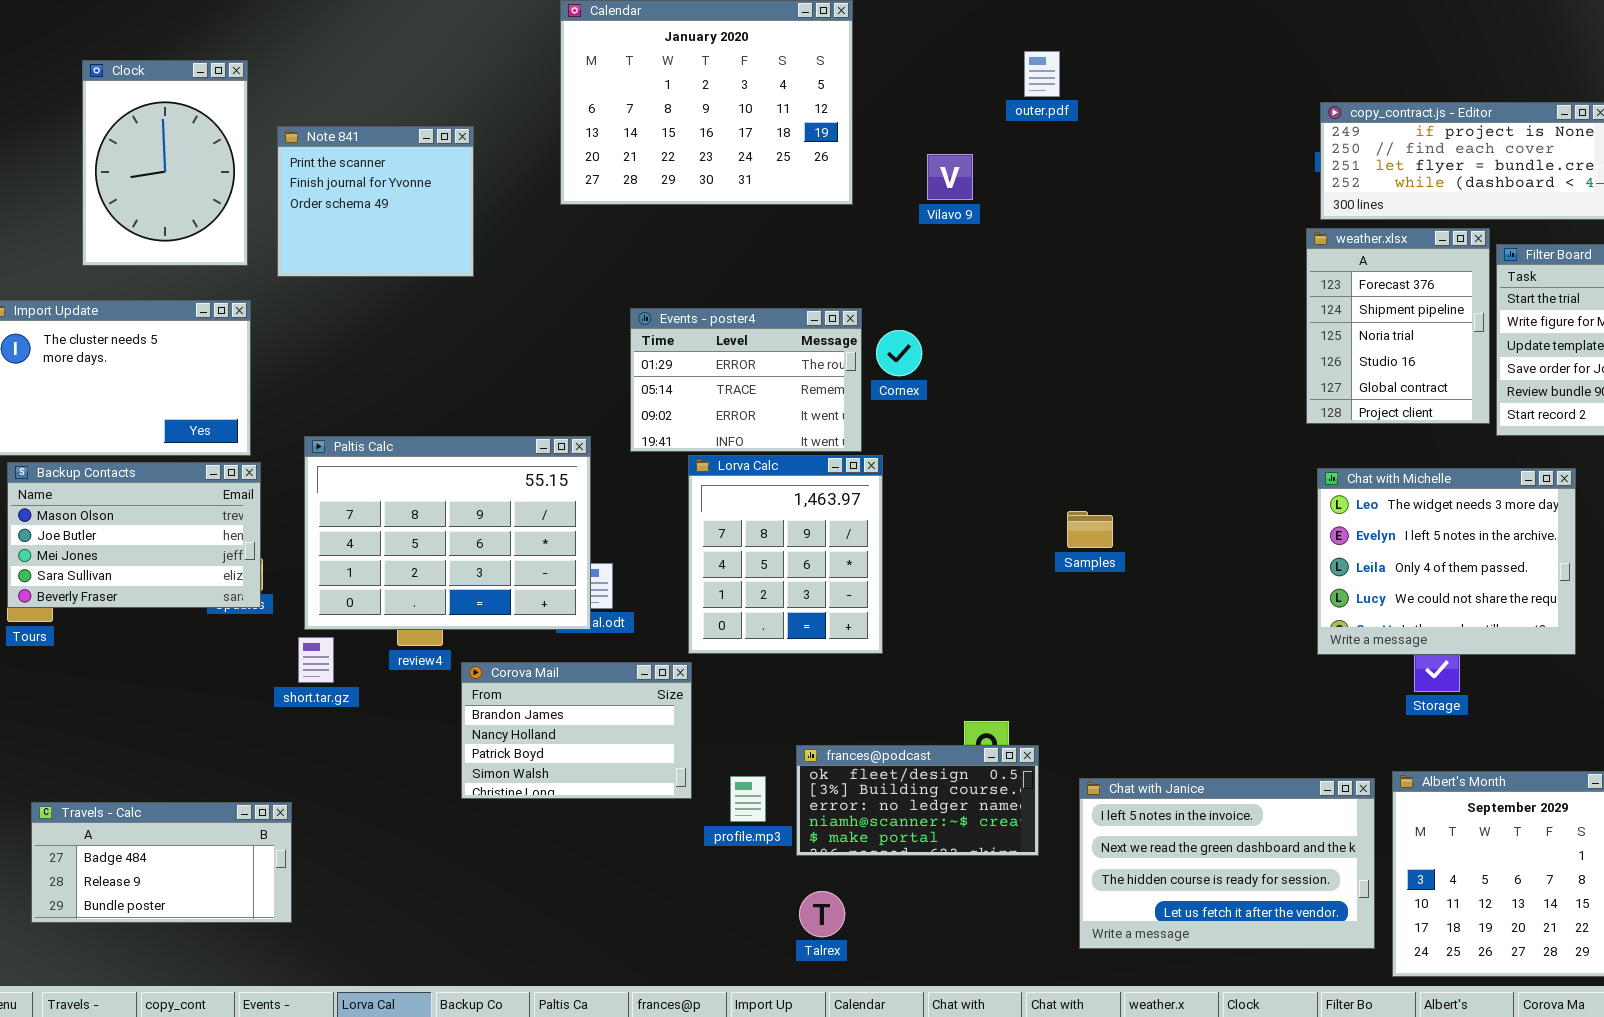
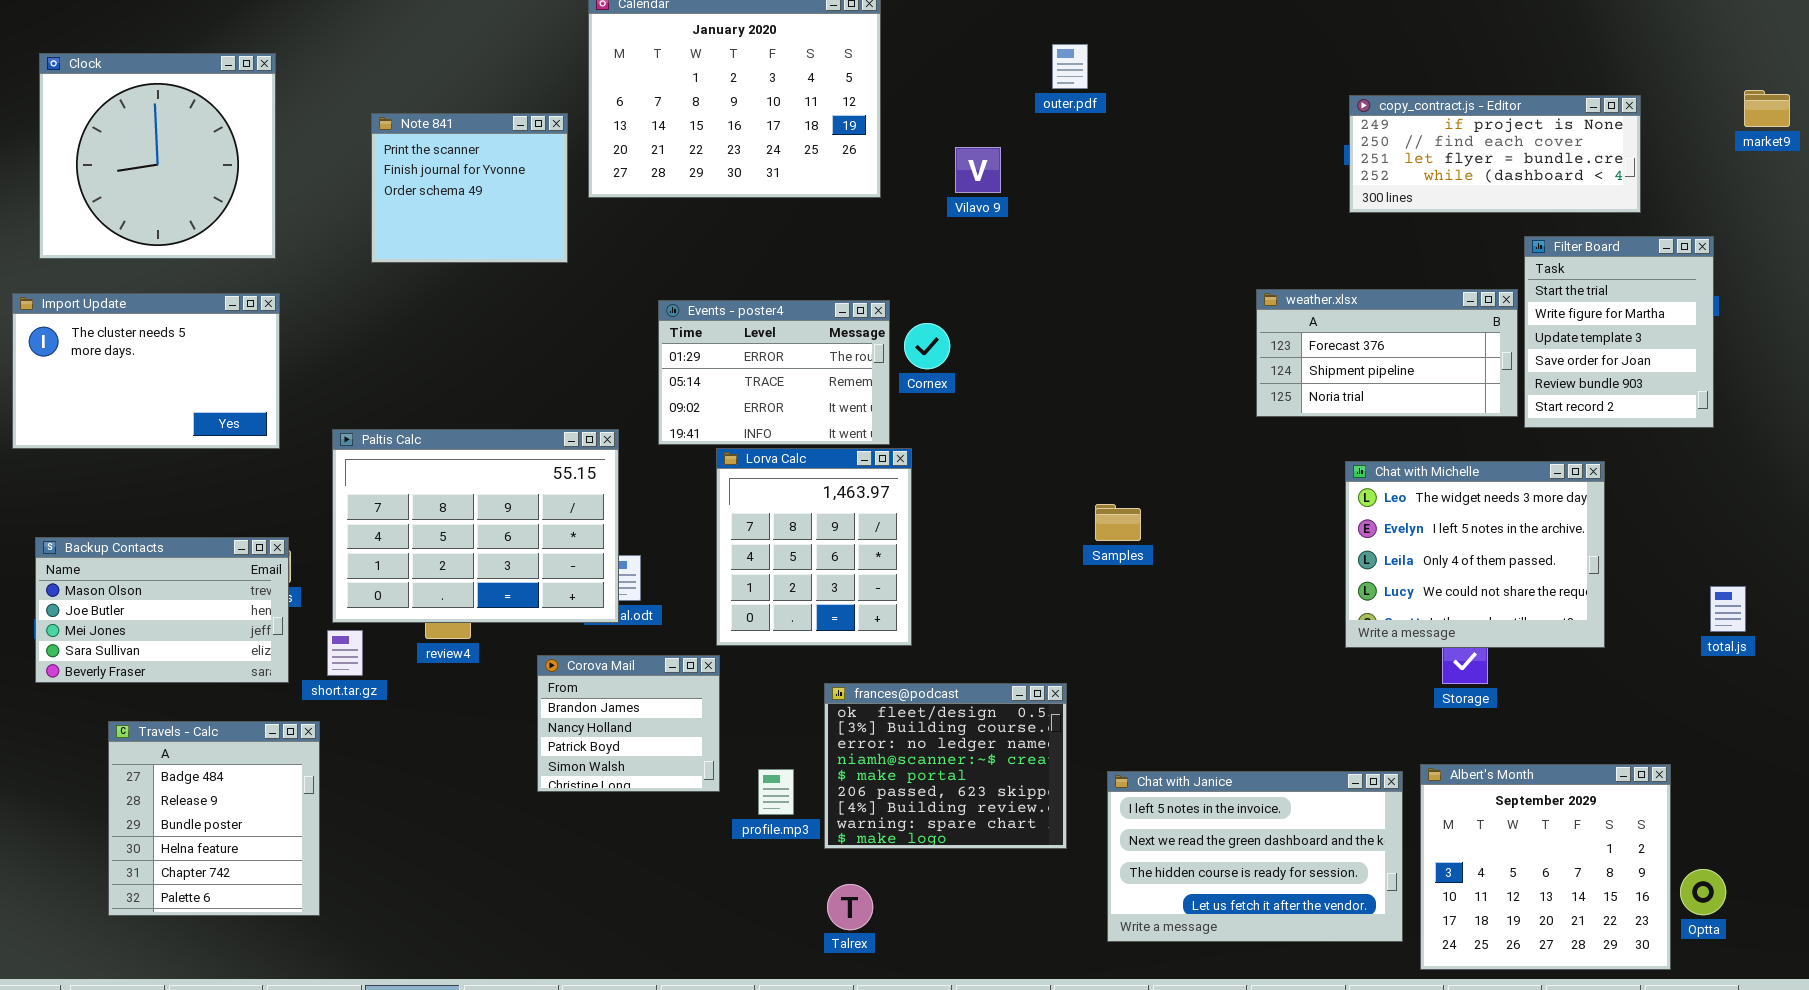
Clock: [82,60,248,266] -> [39,53,276,259], resized
Note 841: [277,126,474,277] -> [371,113,568,263], moved
weather.xlsx: [1306,228,1490,424] -> [1256,289,1518,417], resized
Backup Contacts: [7,462,261,608] -> [35,537,289,683], moved
Corova Mail: [461,662,692,799] -> [537,655,720,792], resized
frances@podcast: [796,745,1039,856] -> [824,683,1067,849], resized
Travels - Calc: [31,802,292,923] -> [108,721,320,916], resized

